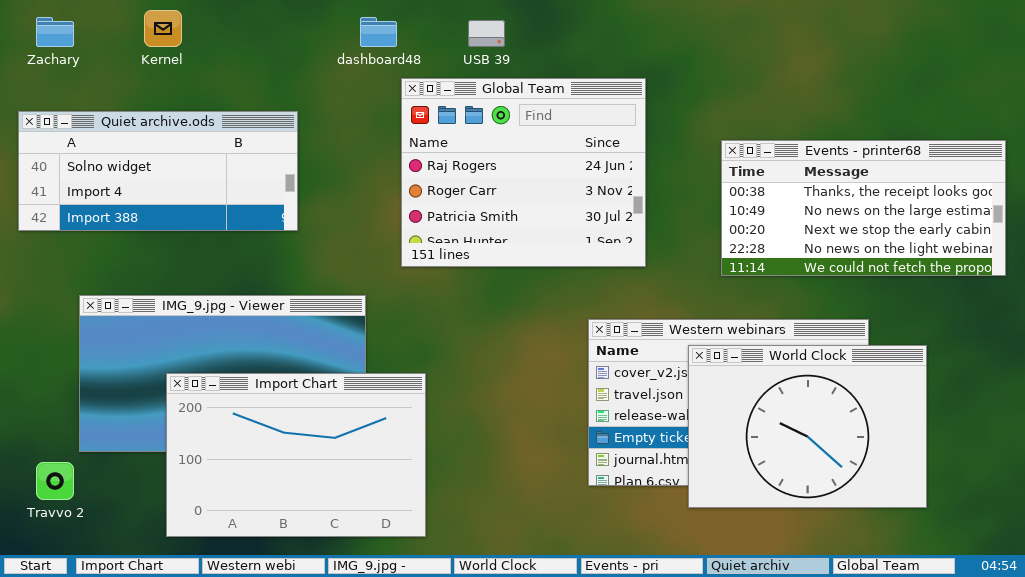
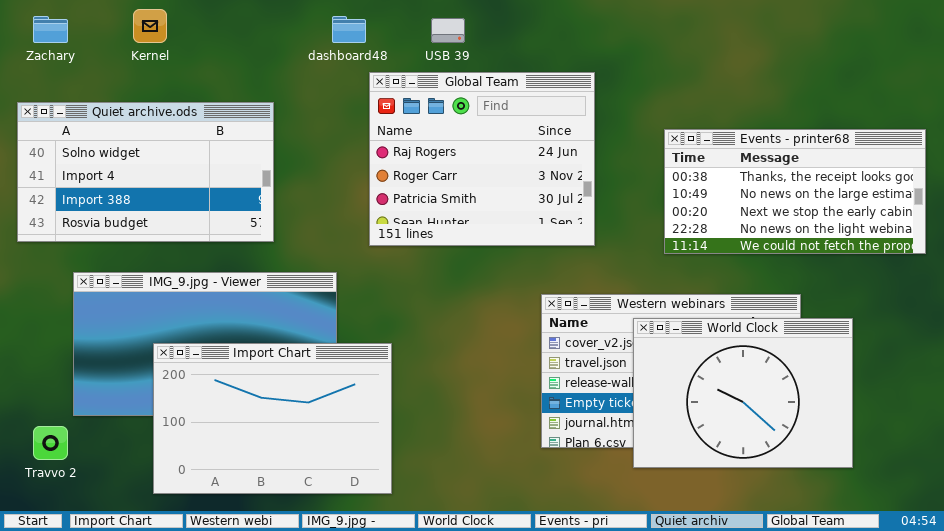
Quiet archive.ods: [18,111,298,231] -> [17,102,274,242], resized

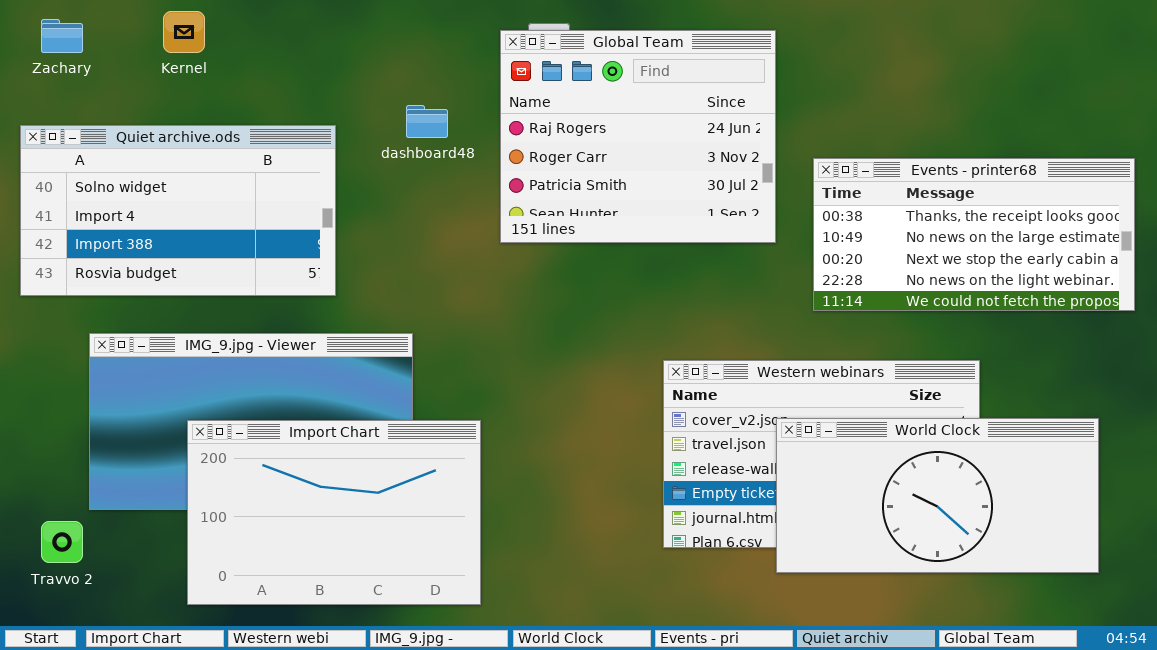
dashboard48: [332,16,366,43] -> [406,105,448,138], moved
Global Team: [369,72,595,246] -> [500,30,776,243], moved
World Clock: [633,318,853,468] -> [776,418,1099,573], resized

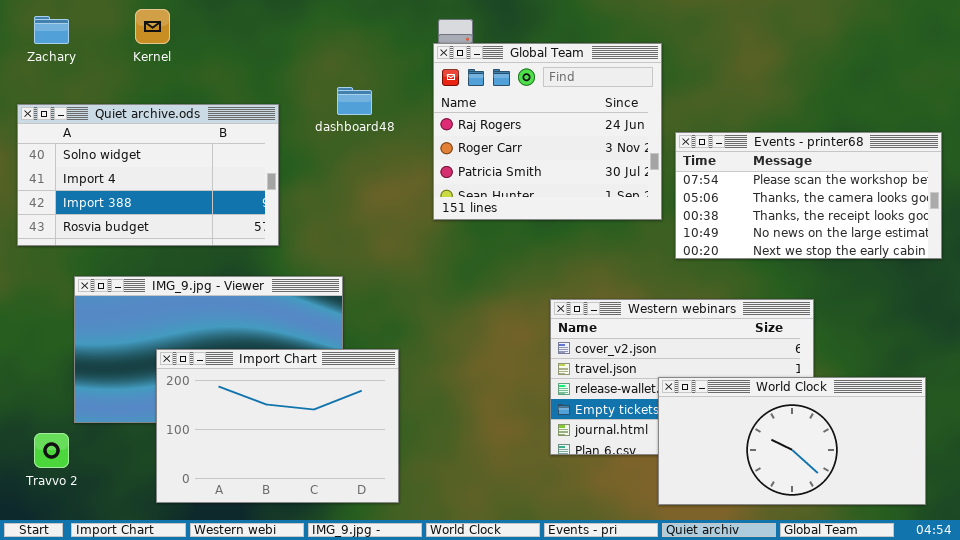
Global Team: [500,30,776,243] -> [433,43,662,220], moved
Events - printer68: [813,158,1135,311] -> [675,132,942,259], scrolled up 2 rows
World Clock: [776,418,1099,573] -> [658,377,926,505], moved

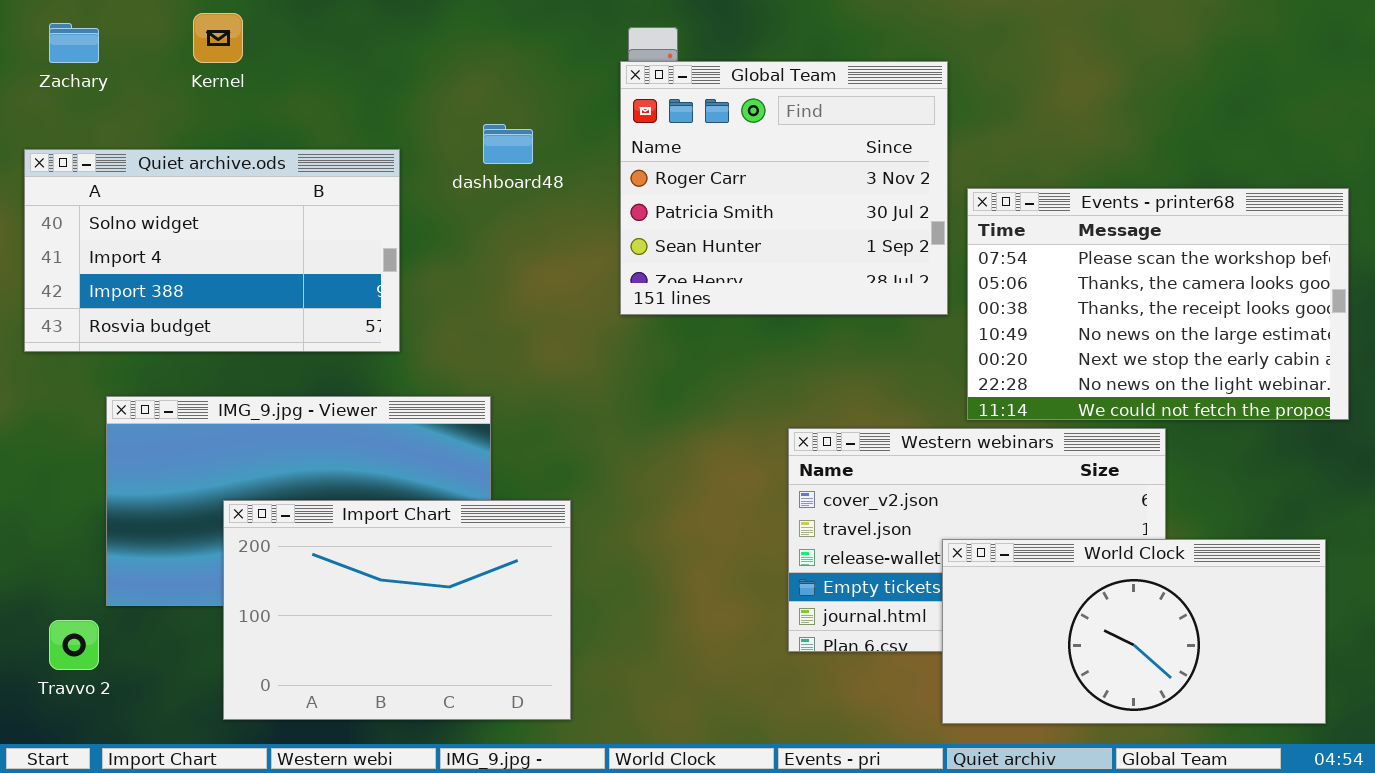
Global Team: [433,43,662,220] -> [620,61,948,315], scrolled down 1 row
Events - printer68: [675,132,942,259] -> [967,188,1349,420], resized

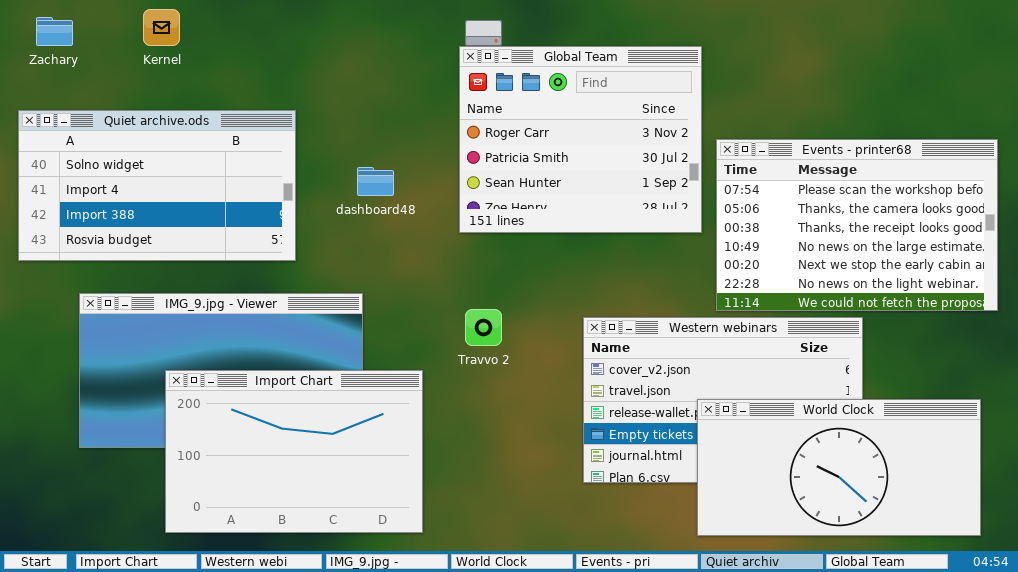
dashboard48: [483,124,533,164] -> [357,167,394,196], moved
Travvo 2: [49,620,99,670] -> [465,309,502,346], moved

